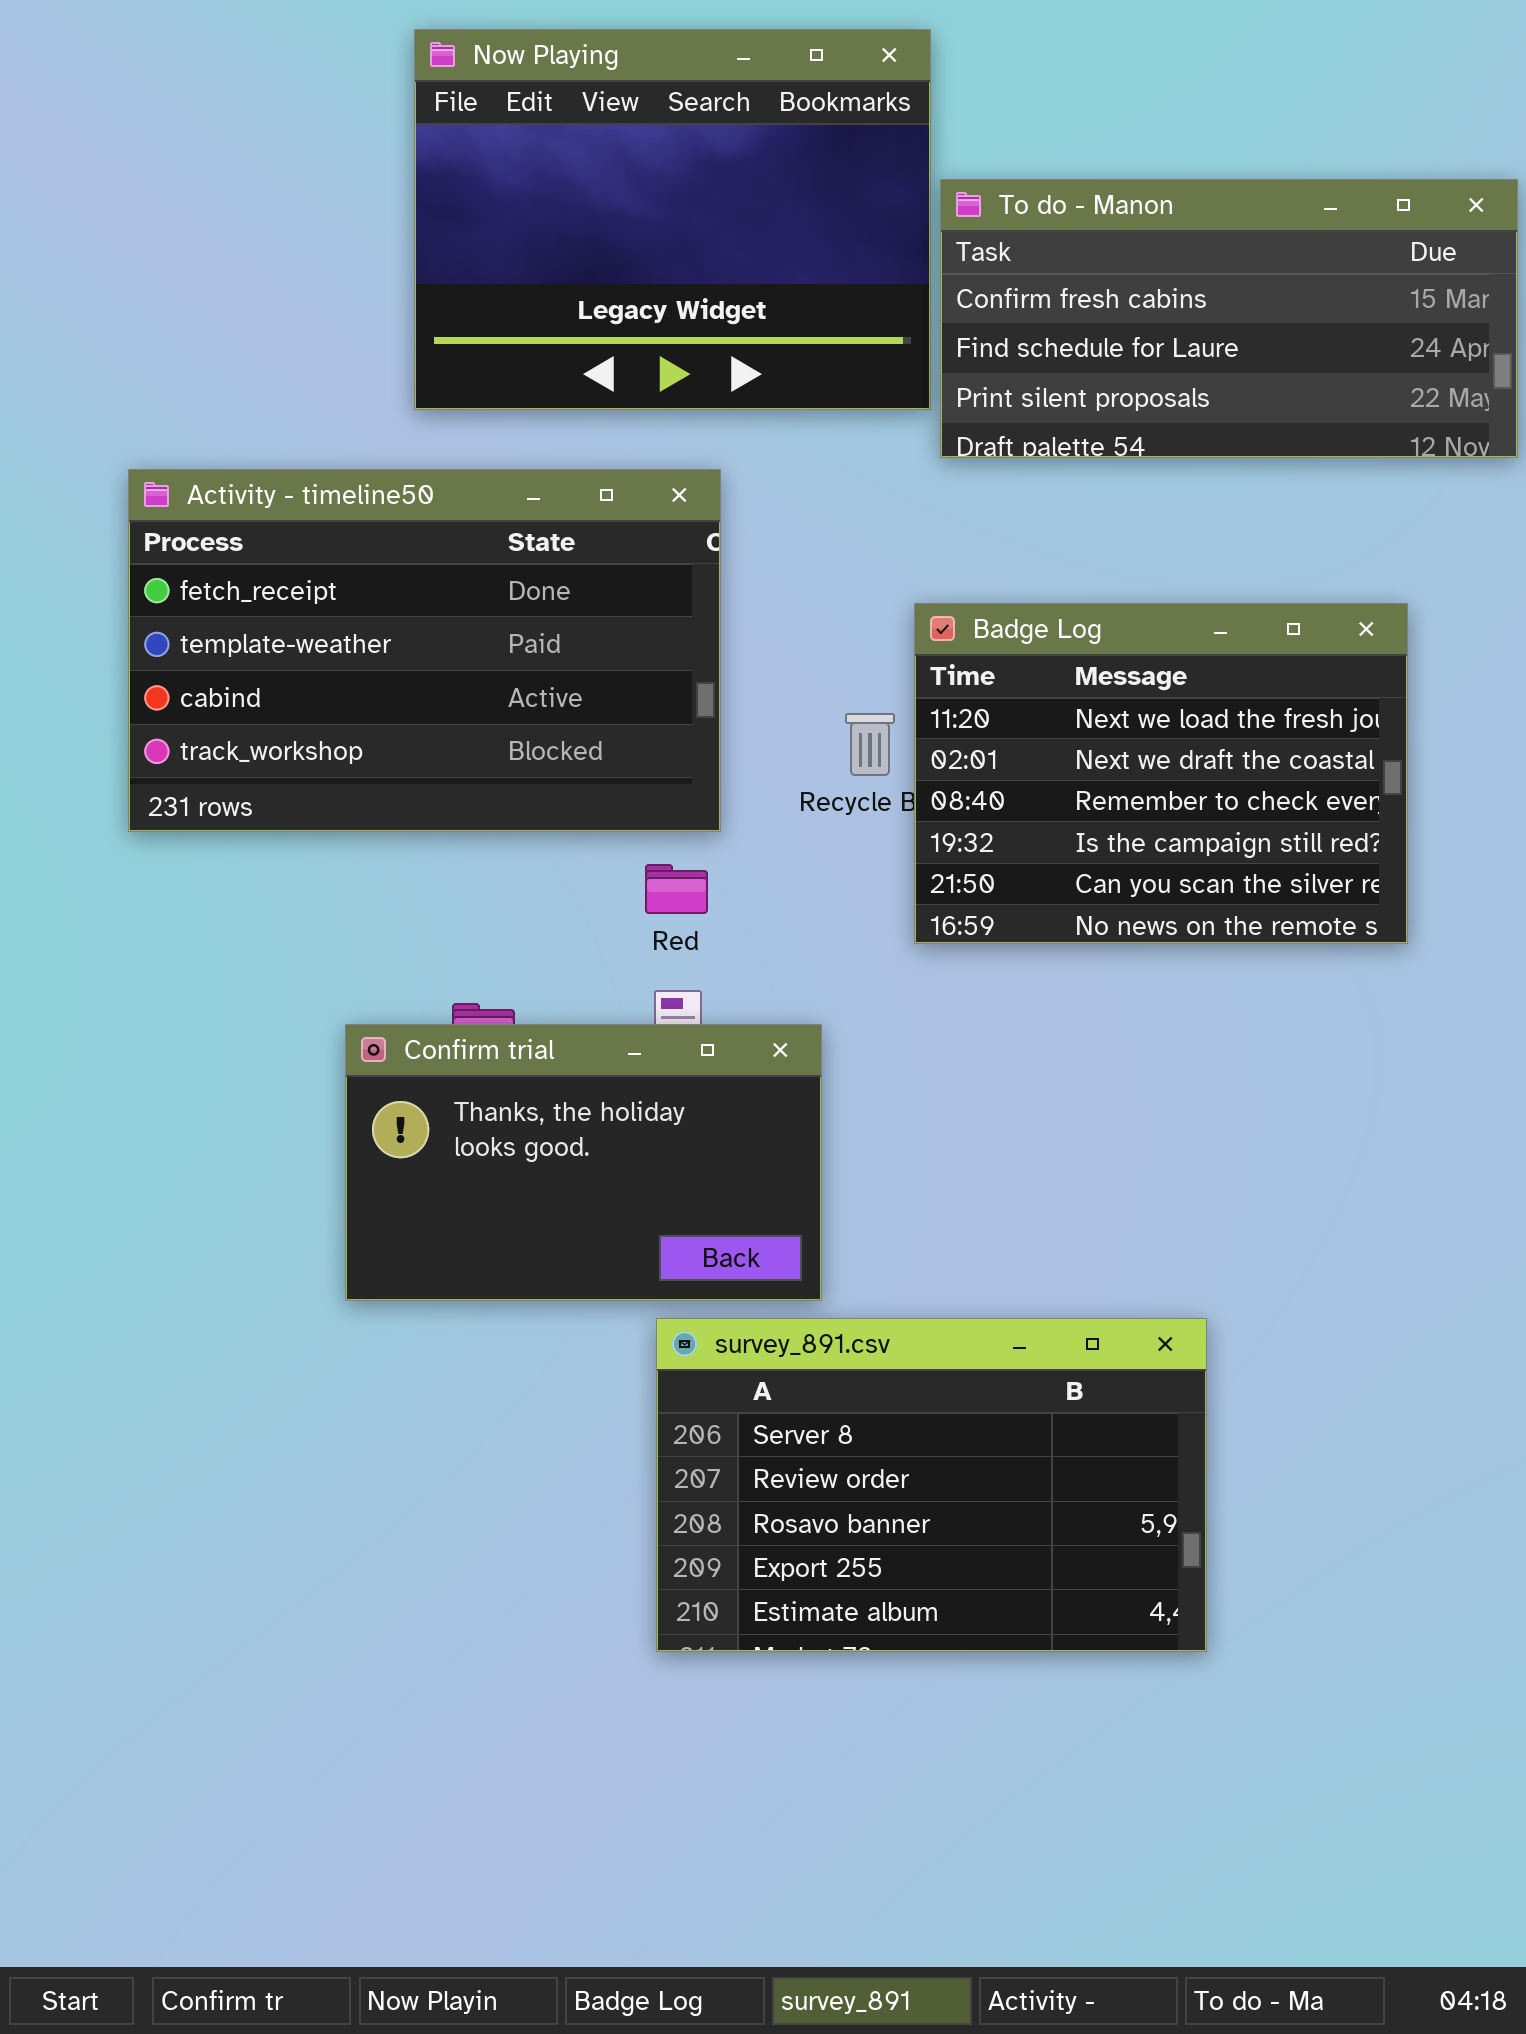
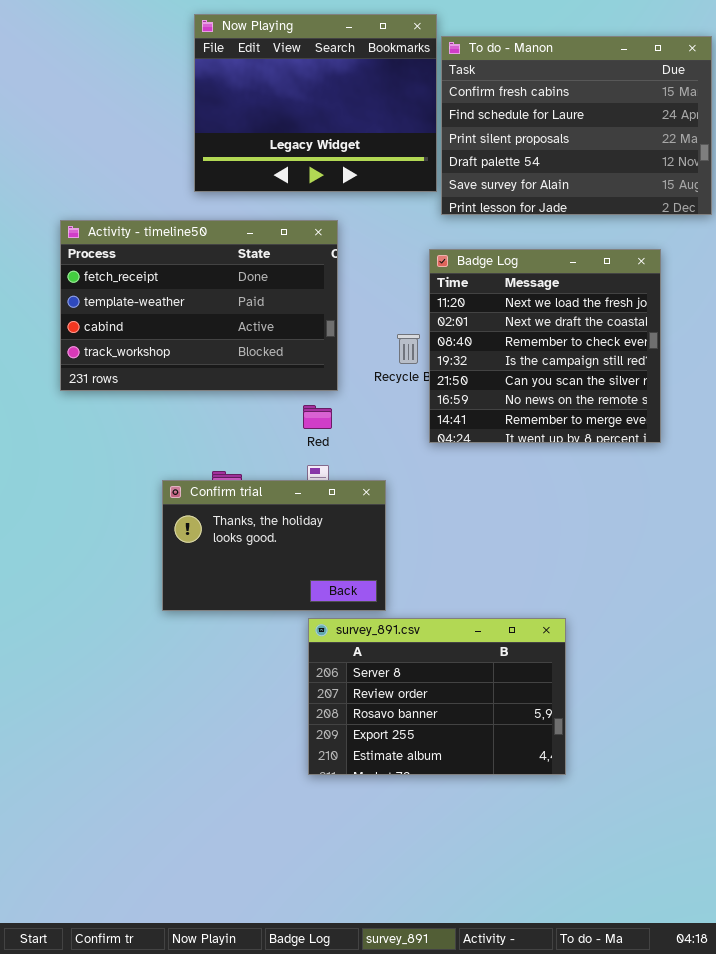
To do - Manon: [940,179,1518,458] -> [441,36,712,215], resized
Badge Log: [914,603,1408,944] -> [429,249,661,443], resized

